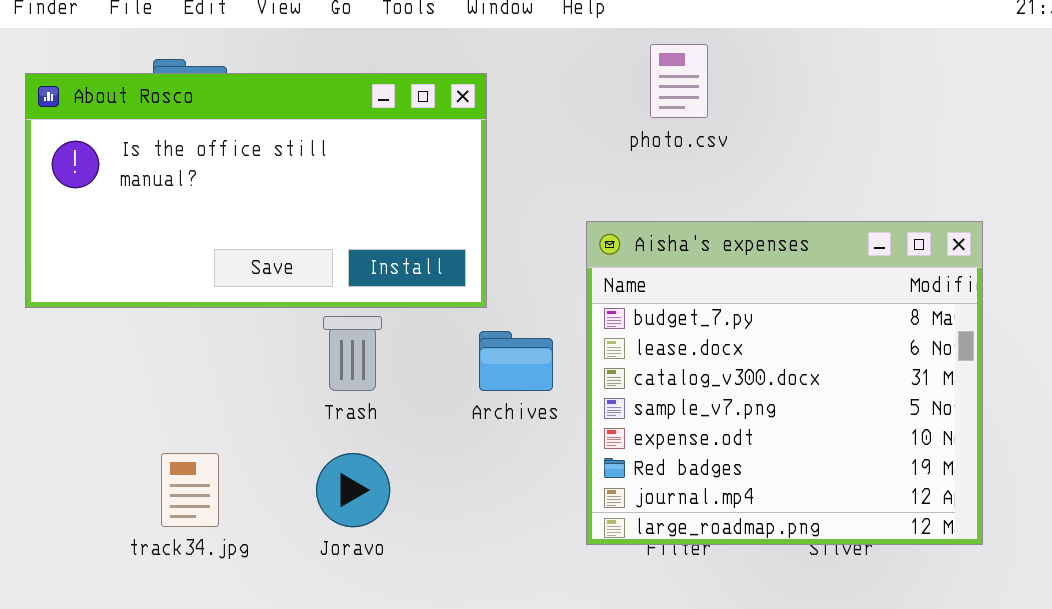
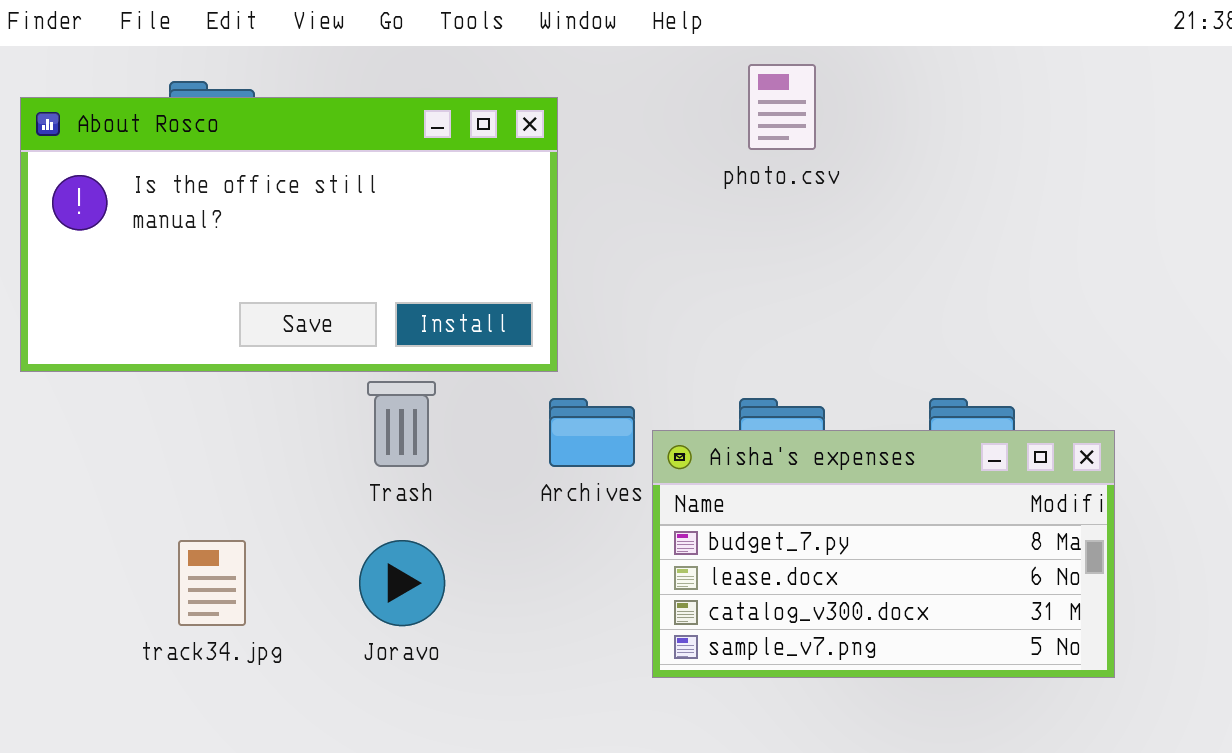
Aisha's expenses: [586,221,983,545] -> [652,430,1115,678], moved, resized

